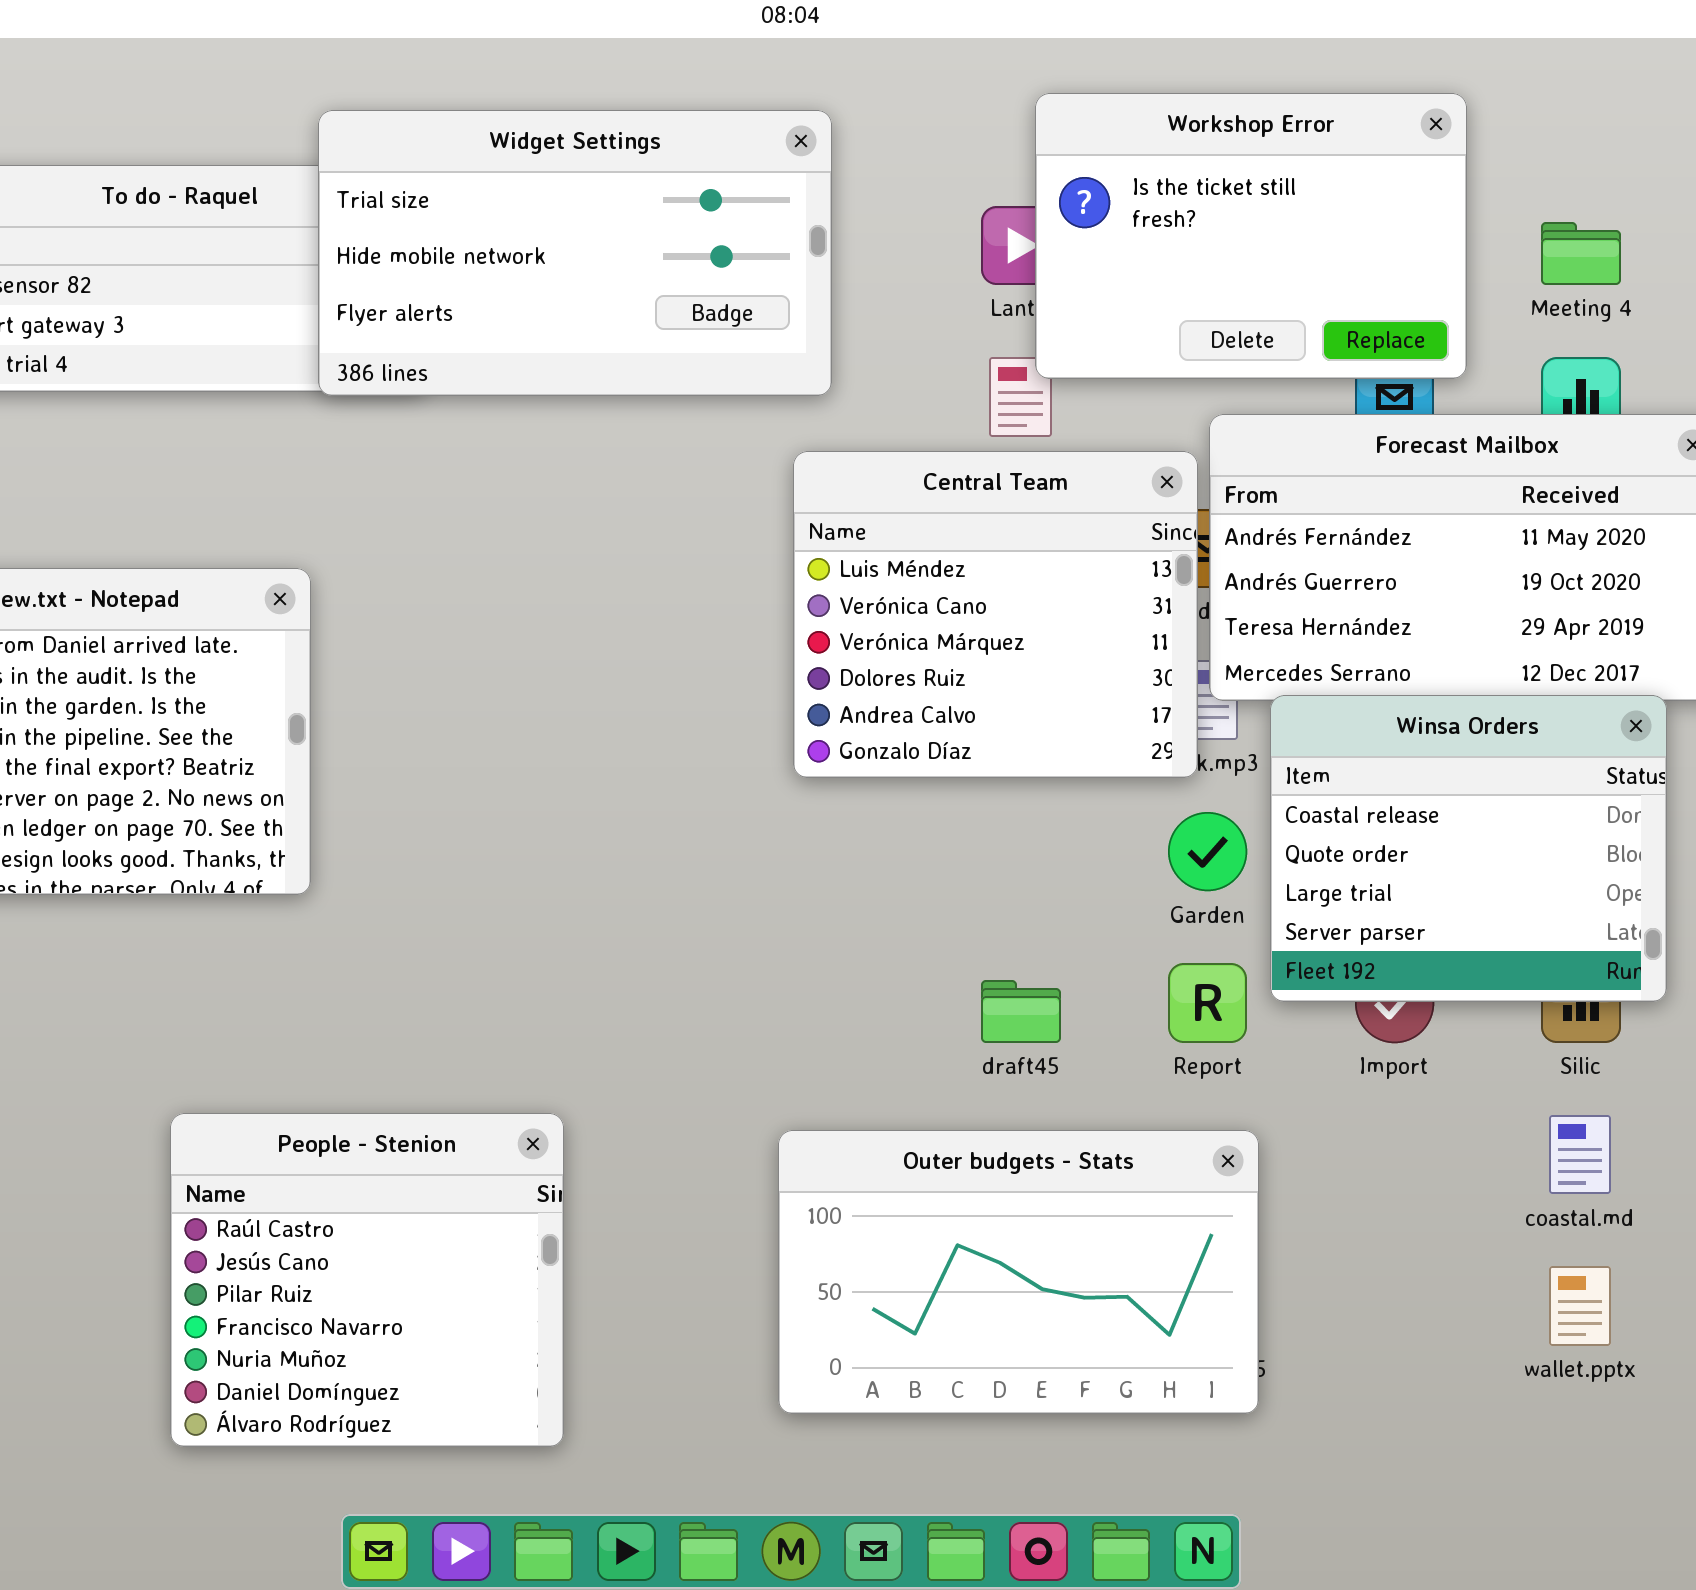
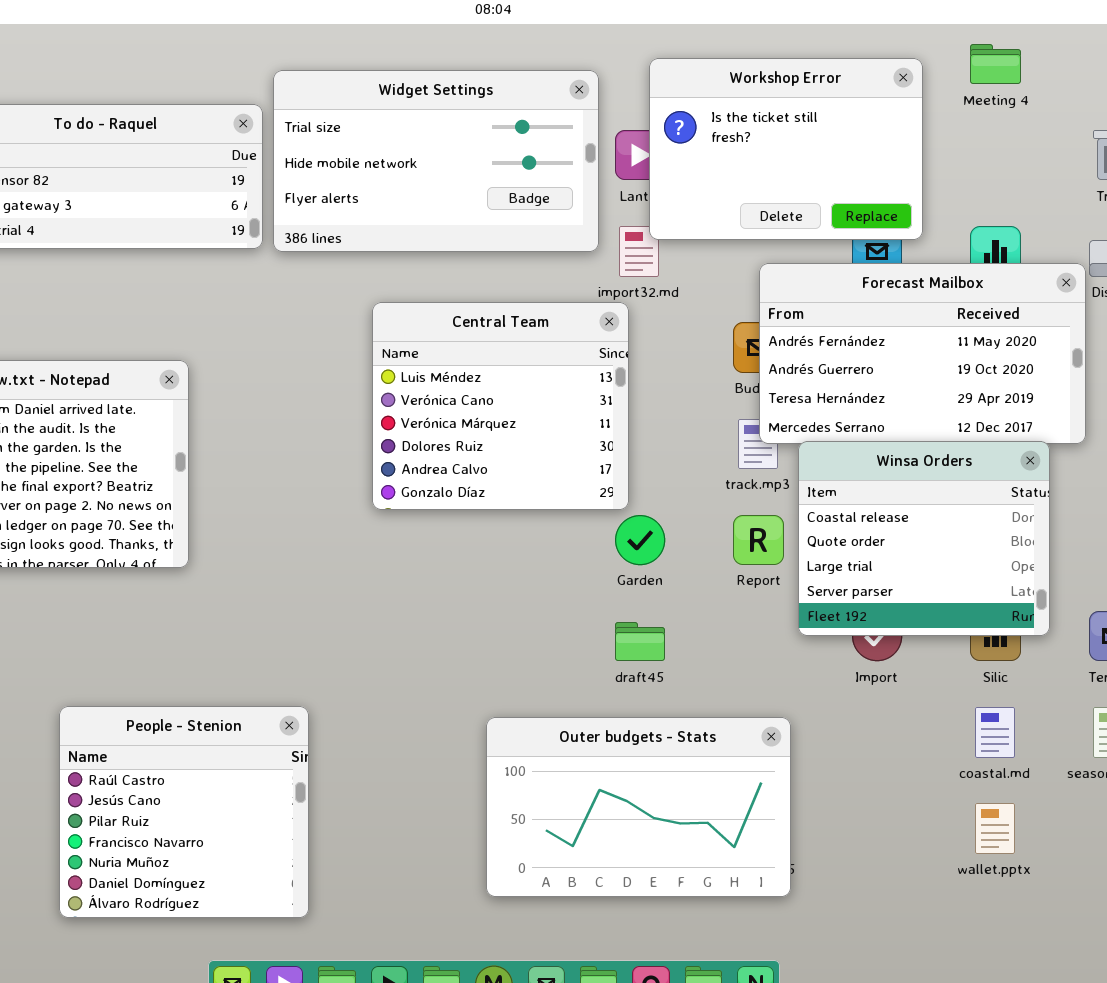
Widget Settings: [318,110,832,396] -> [273,70,599,252], moved
Meeting 4: [1541,222,1621,285] -> [970,44,1021,84], moved
Central Team: [793,451,1198,778] -> [372,302,629,510], moved
Garden: [1168,812,1247,891] -> [615,515,665,565], moved
Report: [1168,963,1247,1043] -> [733,515,784,565], moved
People - Stenion: [170,1113,564,1447] -> [59,706,309,918], moved

